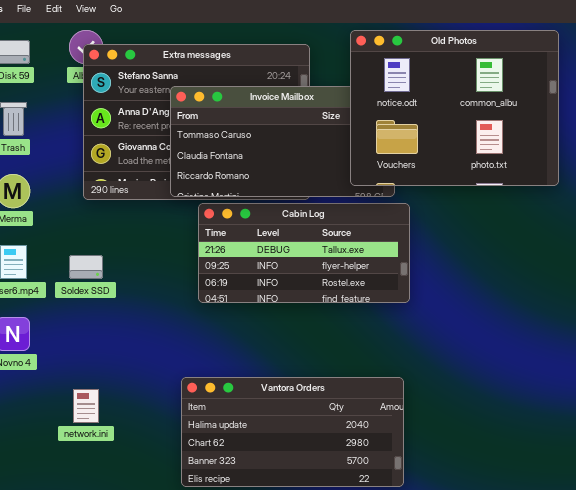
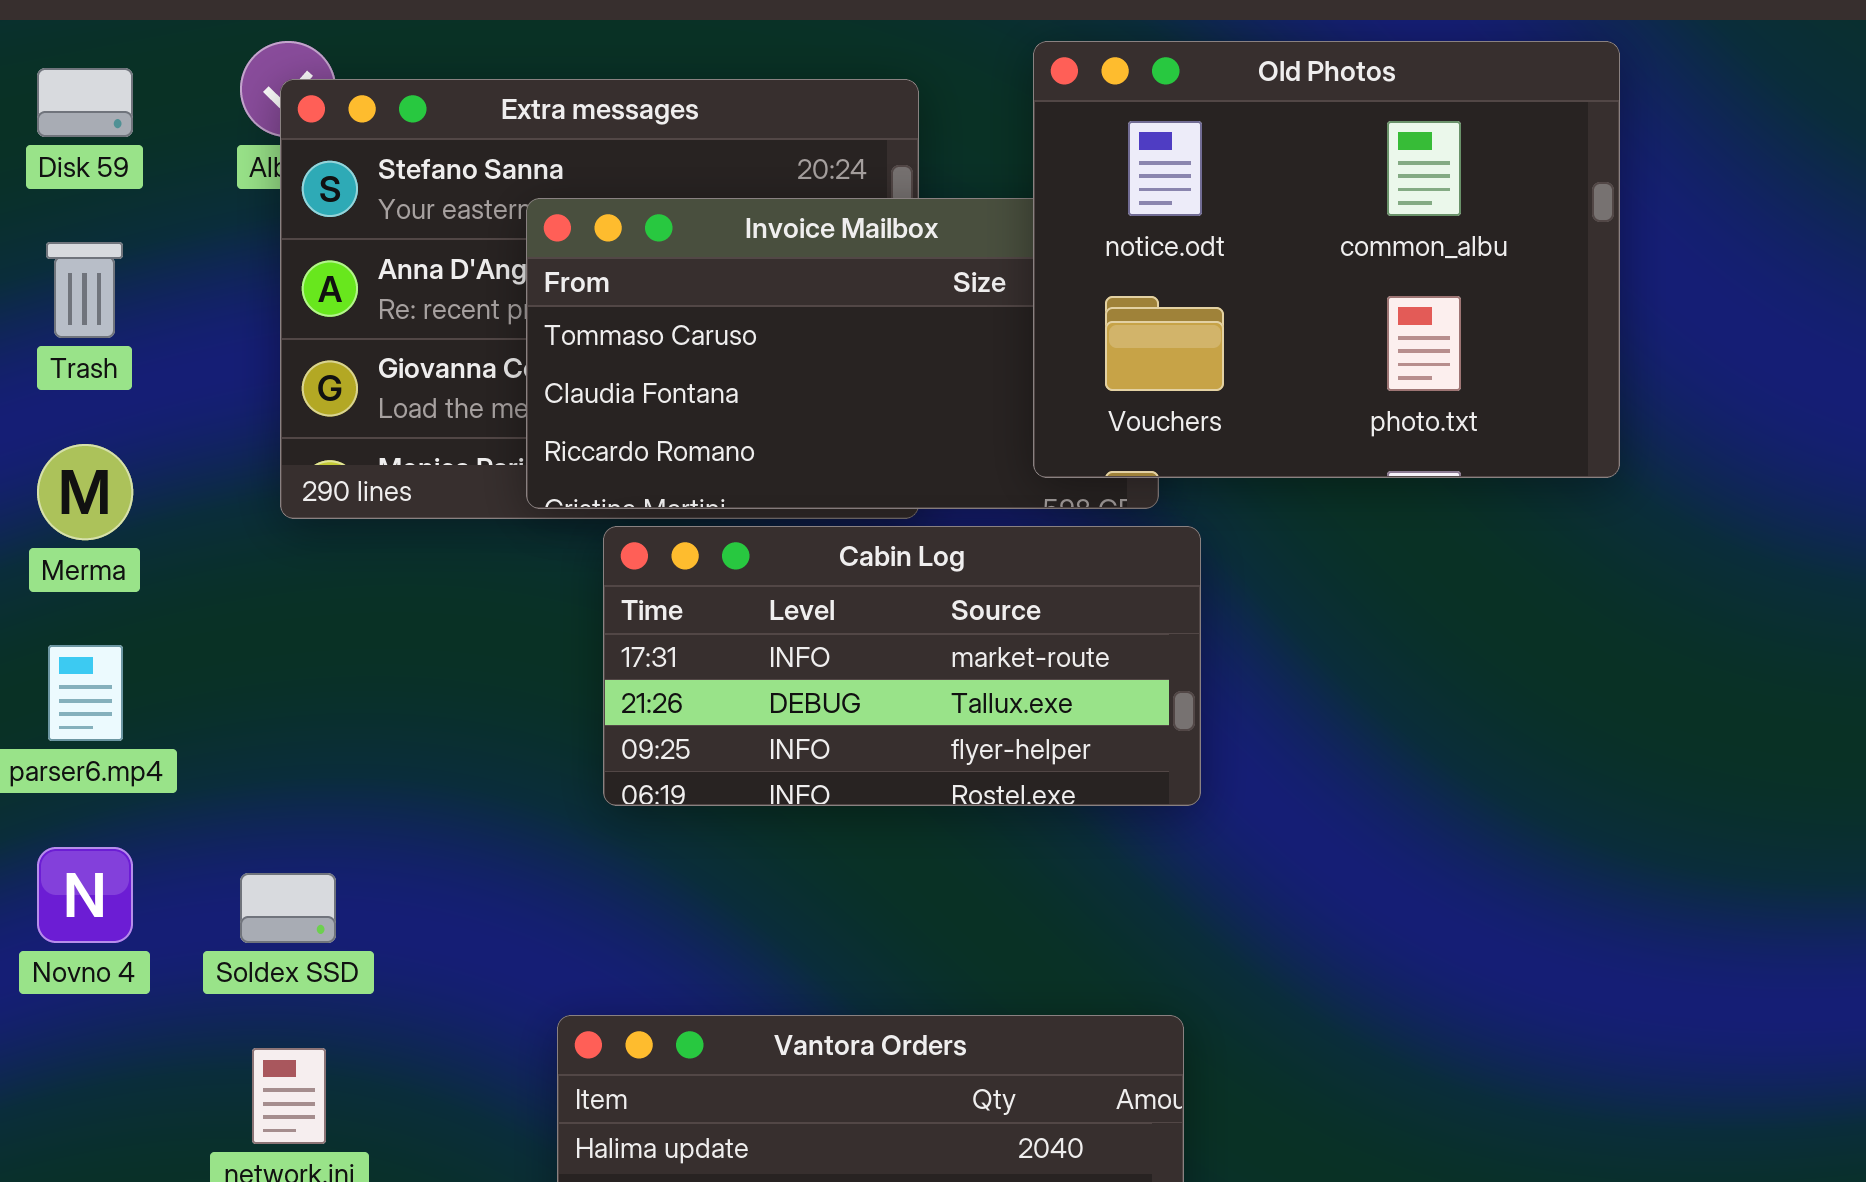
Cabin Log: [198,203,410,303] -> [603,526,1201,806], scrolled up 1 row
Soldex SSD: [69,255,103,279] -> [240,873,336,943], moved

